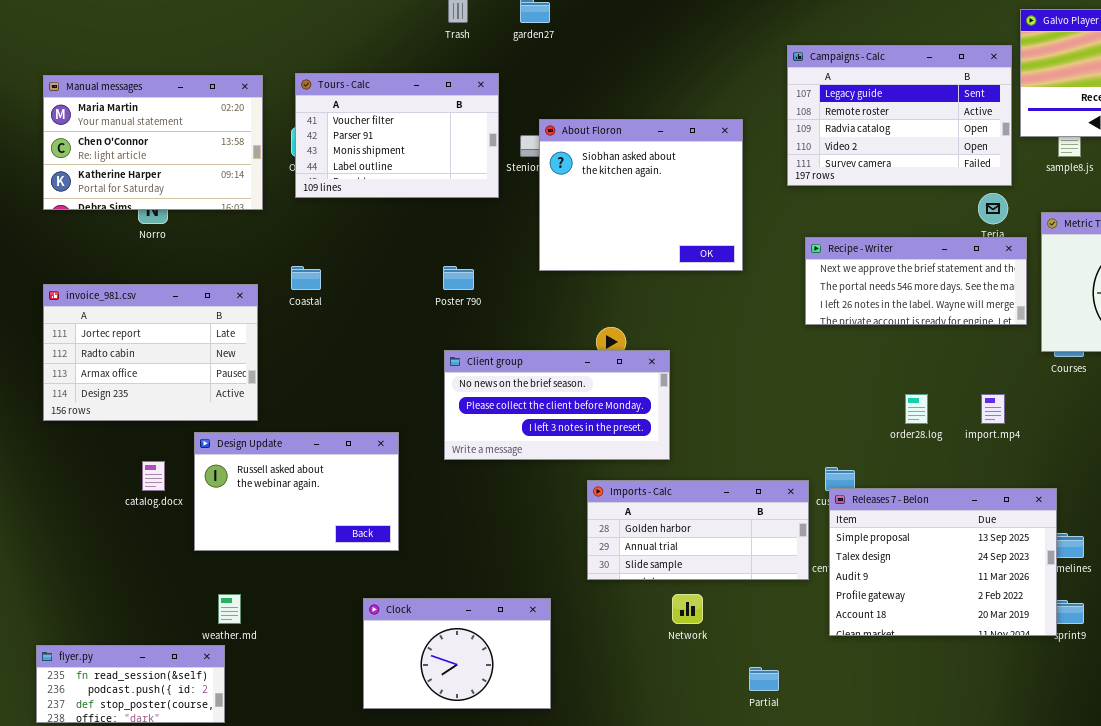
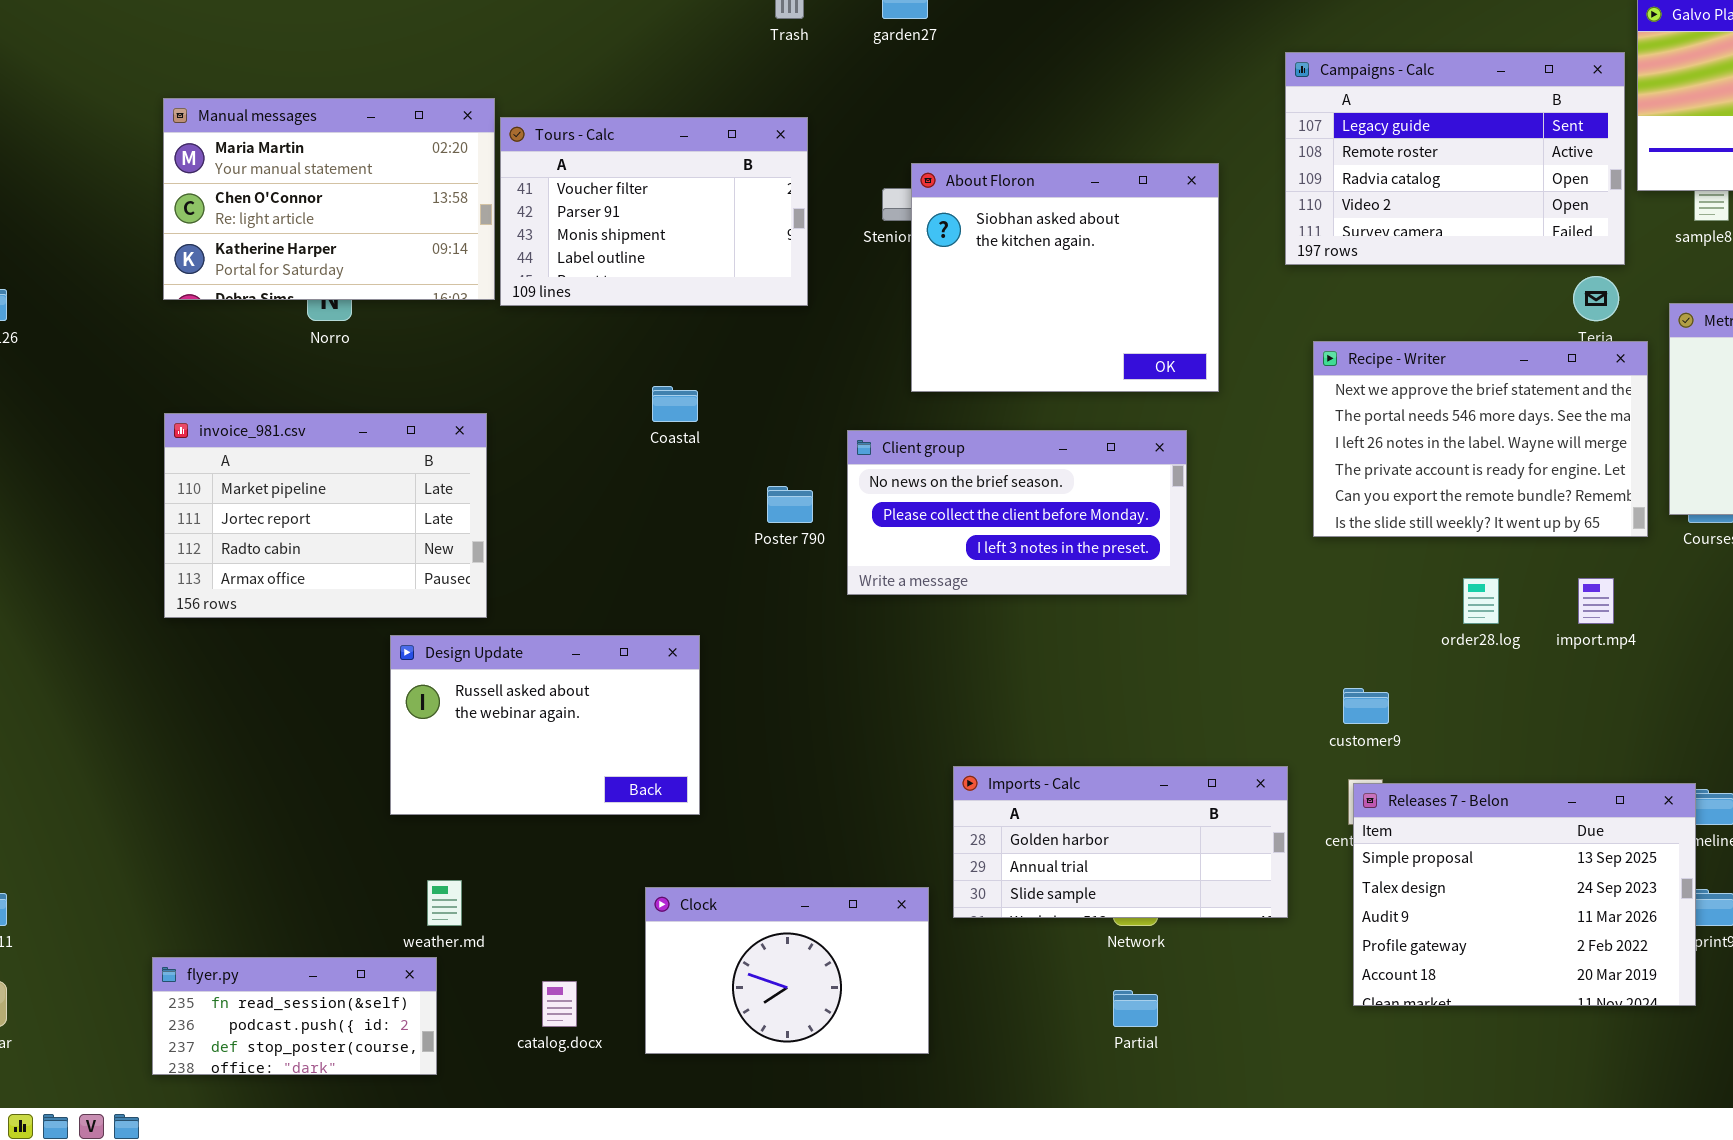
Tours - Calc: [295,73,499,198] -> [500,117,808,306], moved
Recipe - Writer: [805,237,1027,325] -> [1313,341,1648,537], resized
Coastal: [291,266,321,290] -> [652,386,698,422], moved
Poster 790: [443,266,474,290] -> [767,486,813,523], moved
invoice_981.csv: [43,284,258,421] -> [164,413,487,618], scrolled up 1 row
Client group: [444,350,670,460] -> [847,430,1187,595], moved
catalog.docx: [142,461,165,491] -> [542,981,577,1027], moved
Imports - Calc: [587,480,809,580] -> [953,766,1288,918], moved
Releases 7 - Belon: [829,488,1057,636] -> [1353,783,1696,1006], moved
Partial: [749,667,779,691] -> [1113,990,1158,1027], moved

